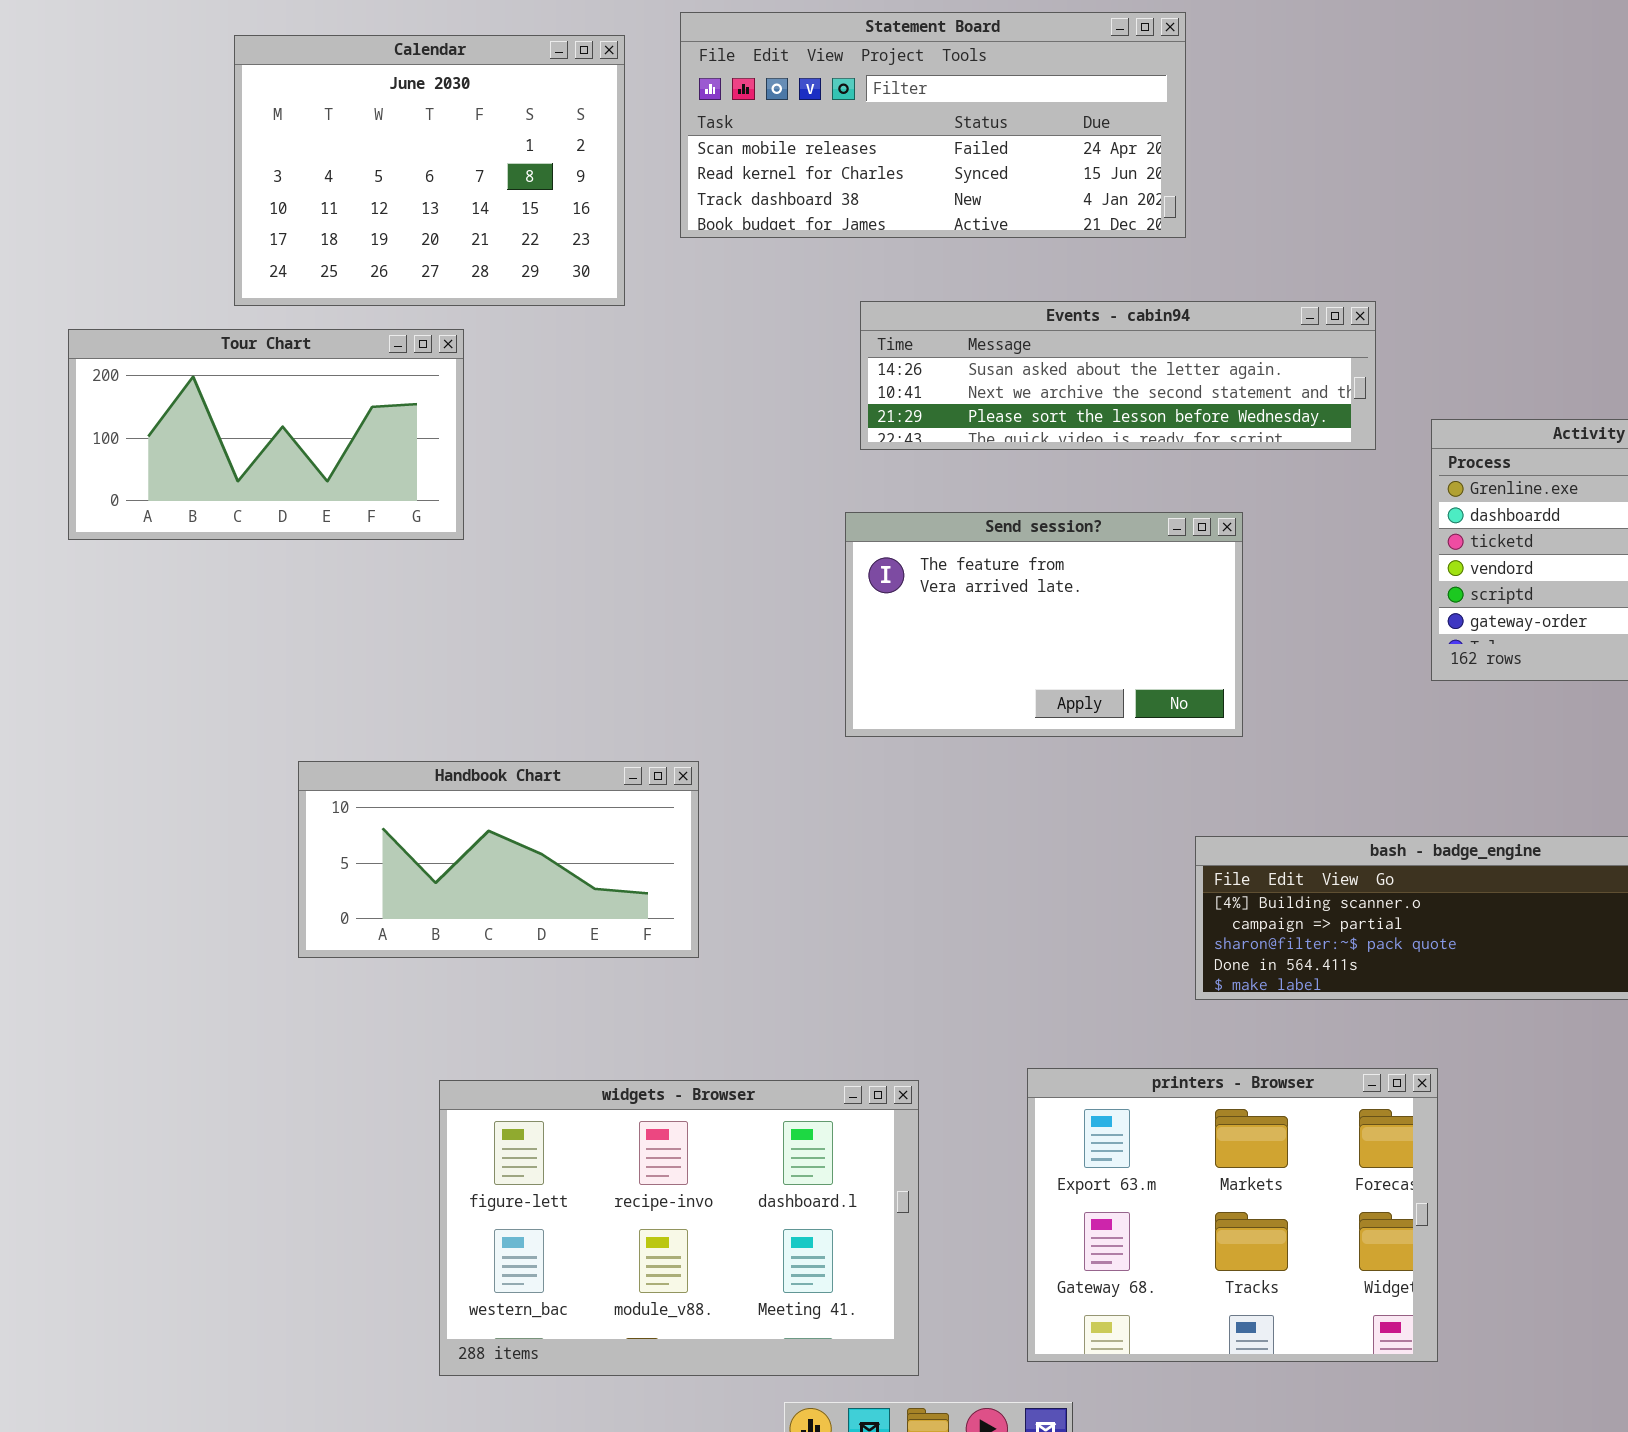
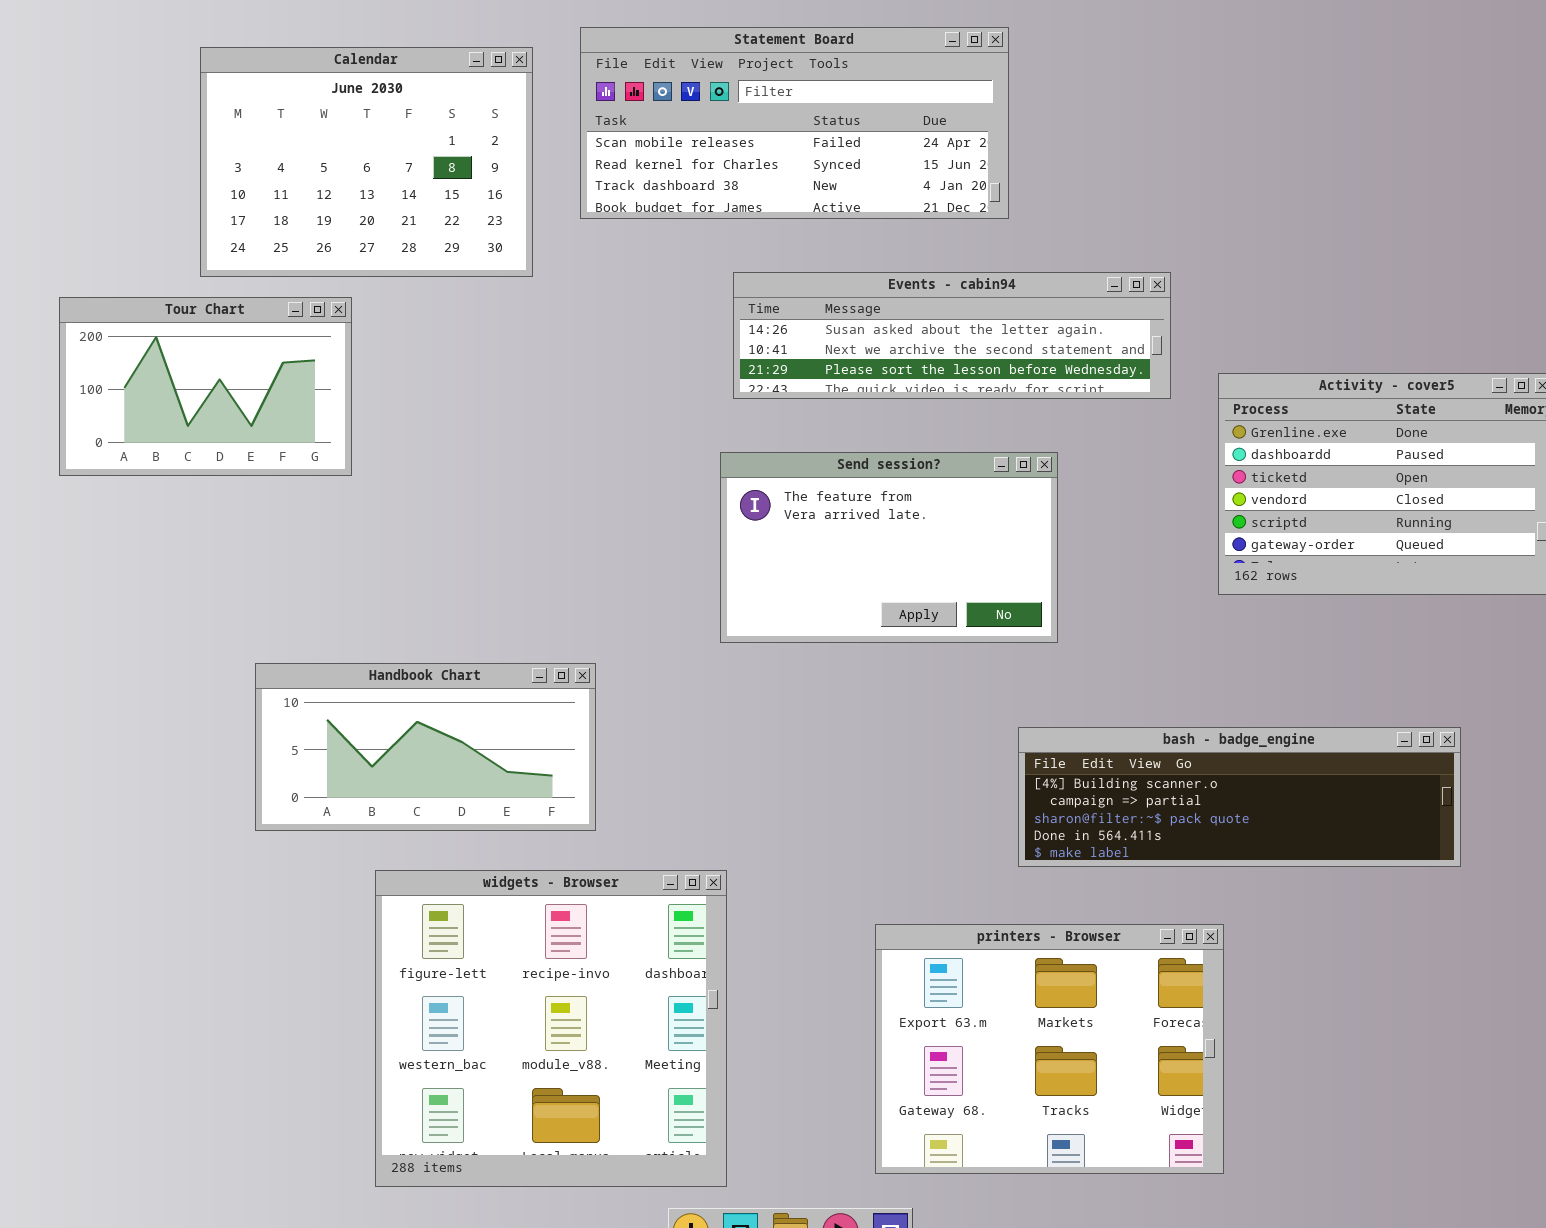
Tour Chart: [68,329,464,540] -> [59,297,352,476], resized
widgets - Browser: [439,1080,919,1376] -> [375,870,727,1187], resized

